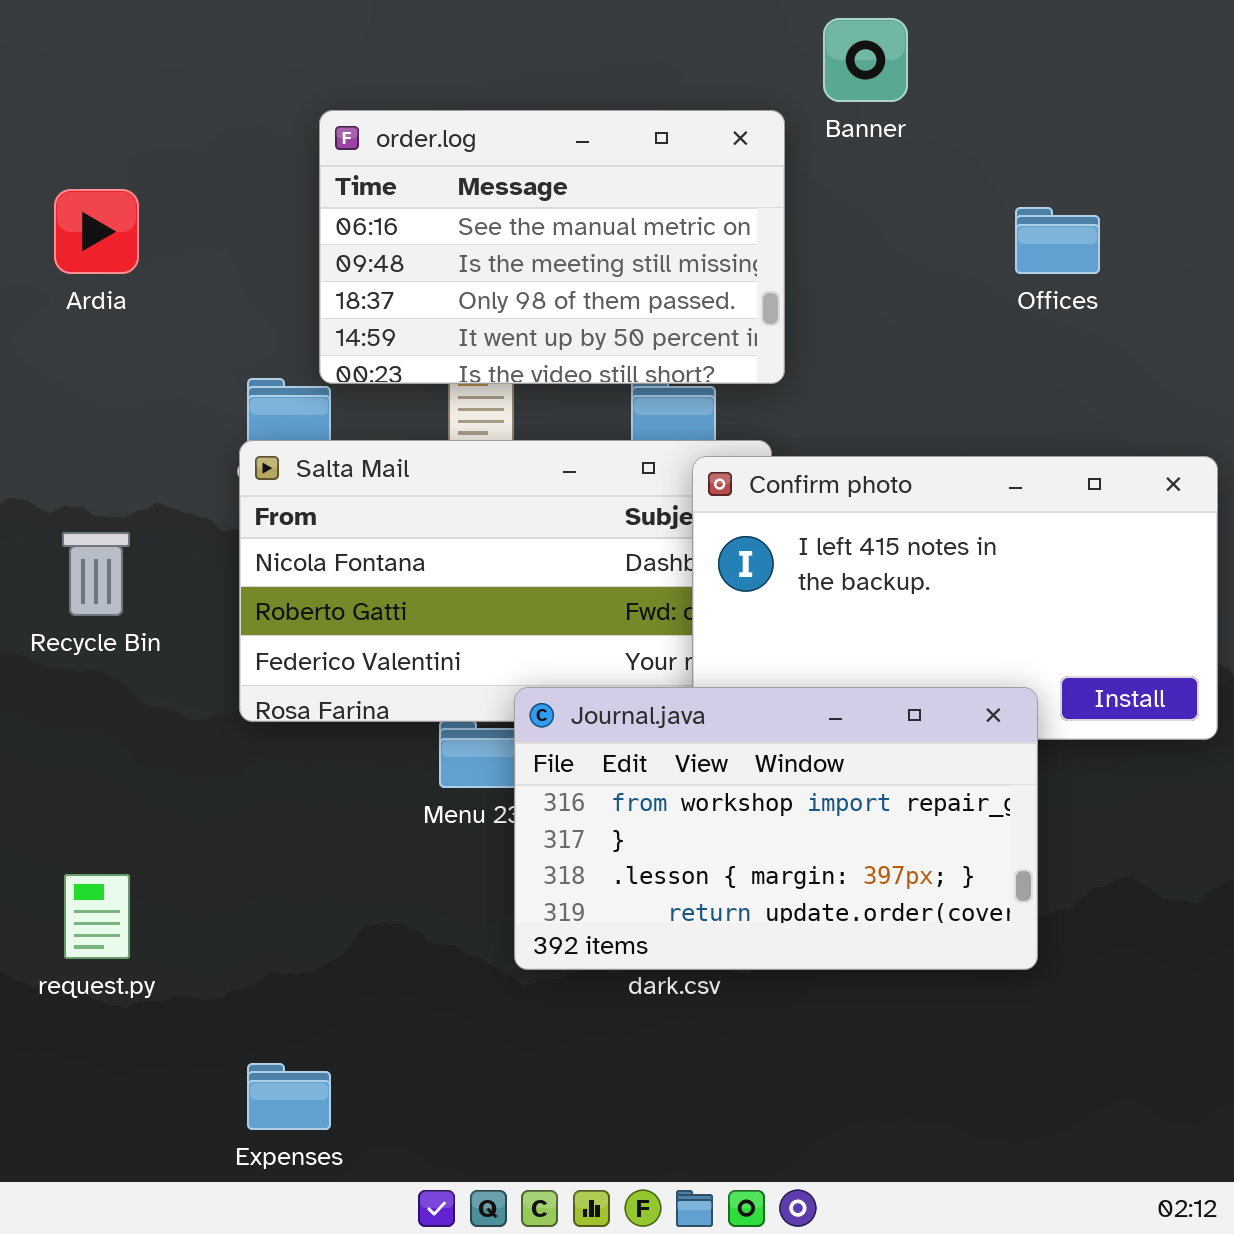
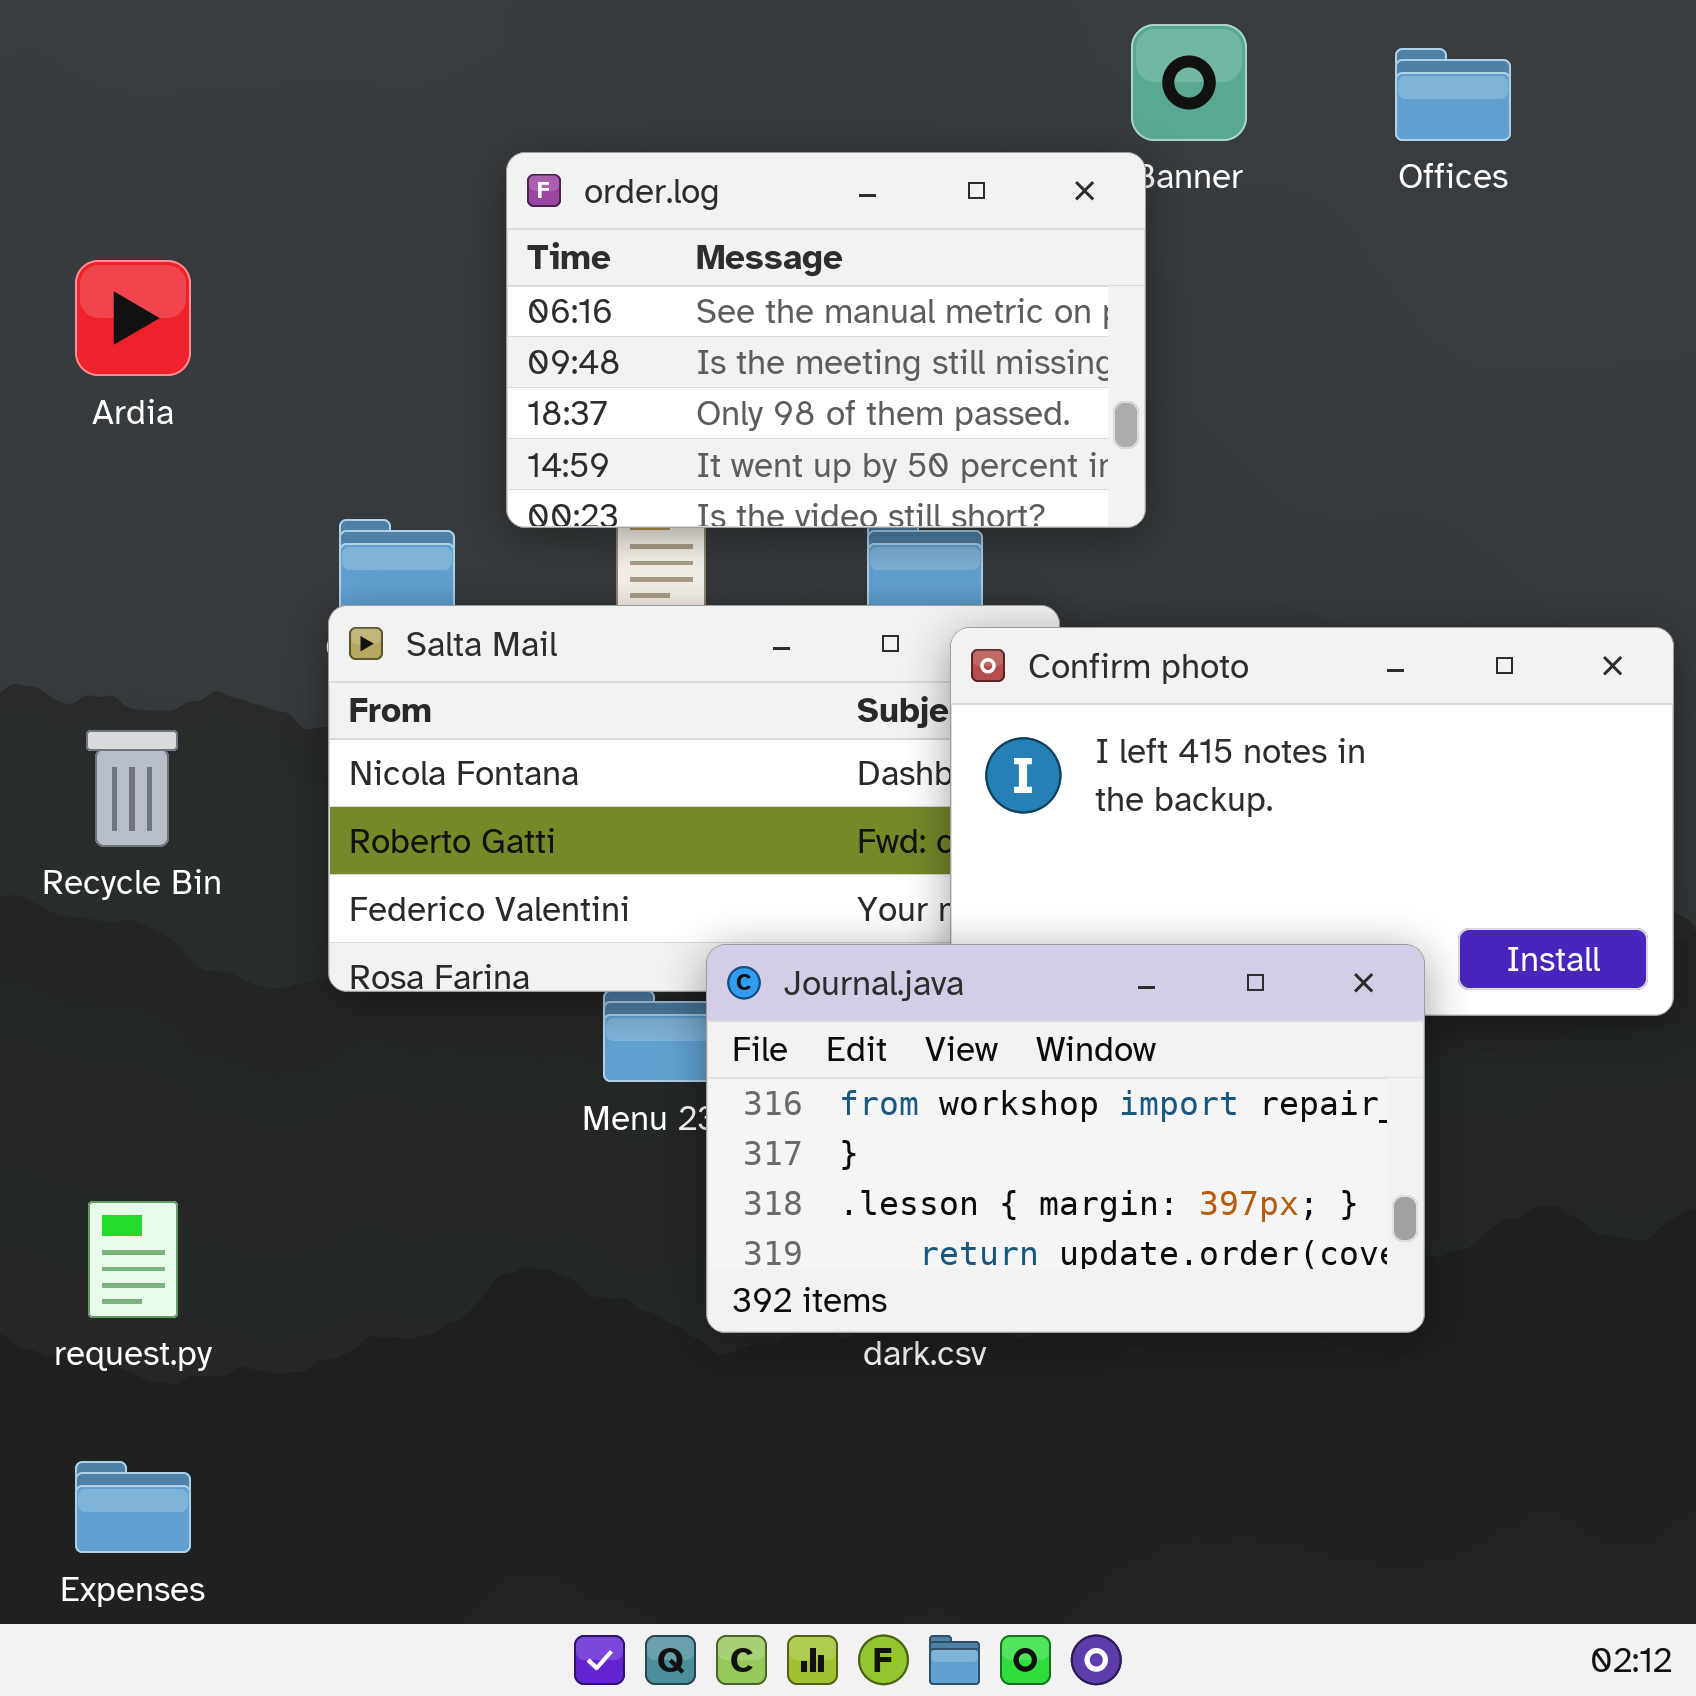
order.log: [319,110,785,384] -> [506,152,1146,528], moved
Offices: [1015,207,1100,274] -> [1395,48,1511,141], moved
Expenses: [247,1063,331,1130] -> [75,1461,191,1553], moved

